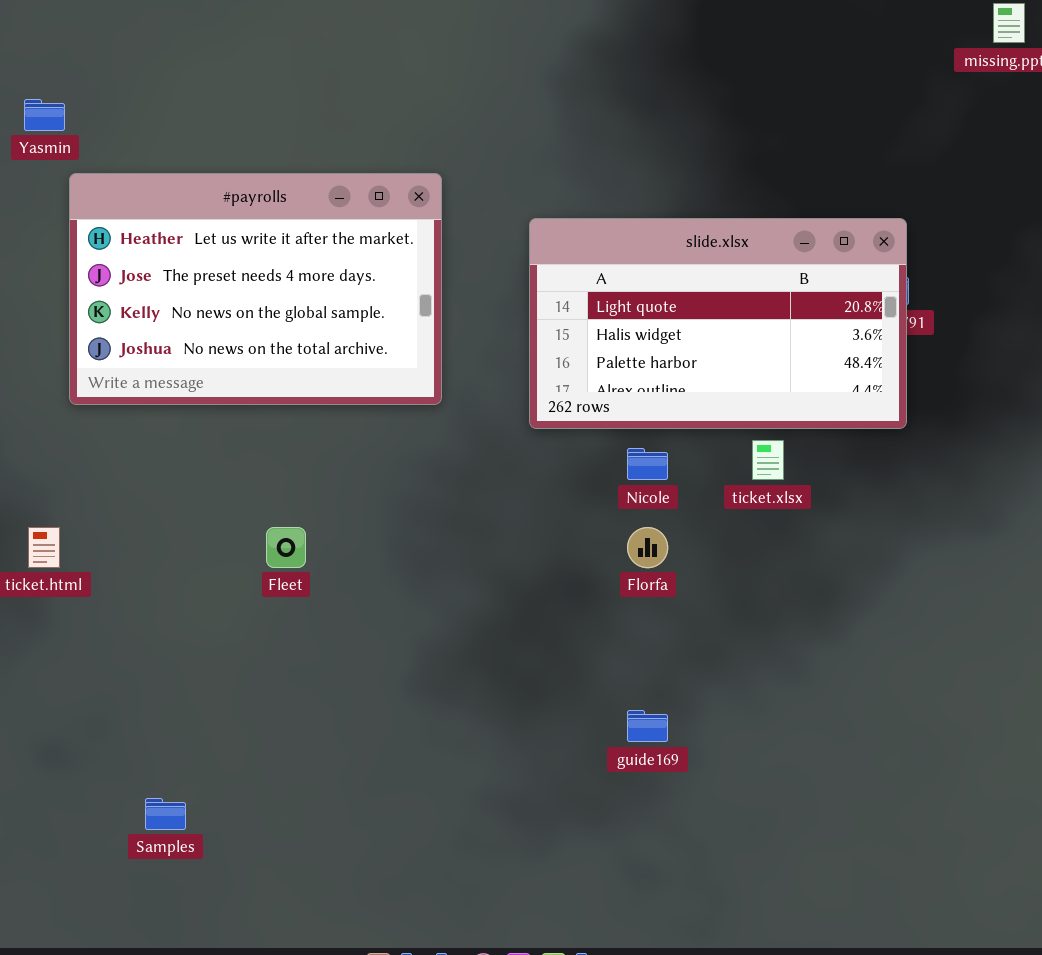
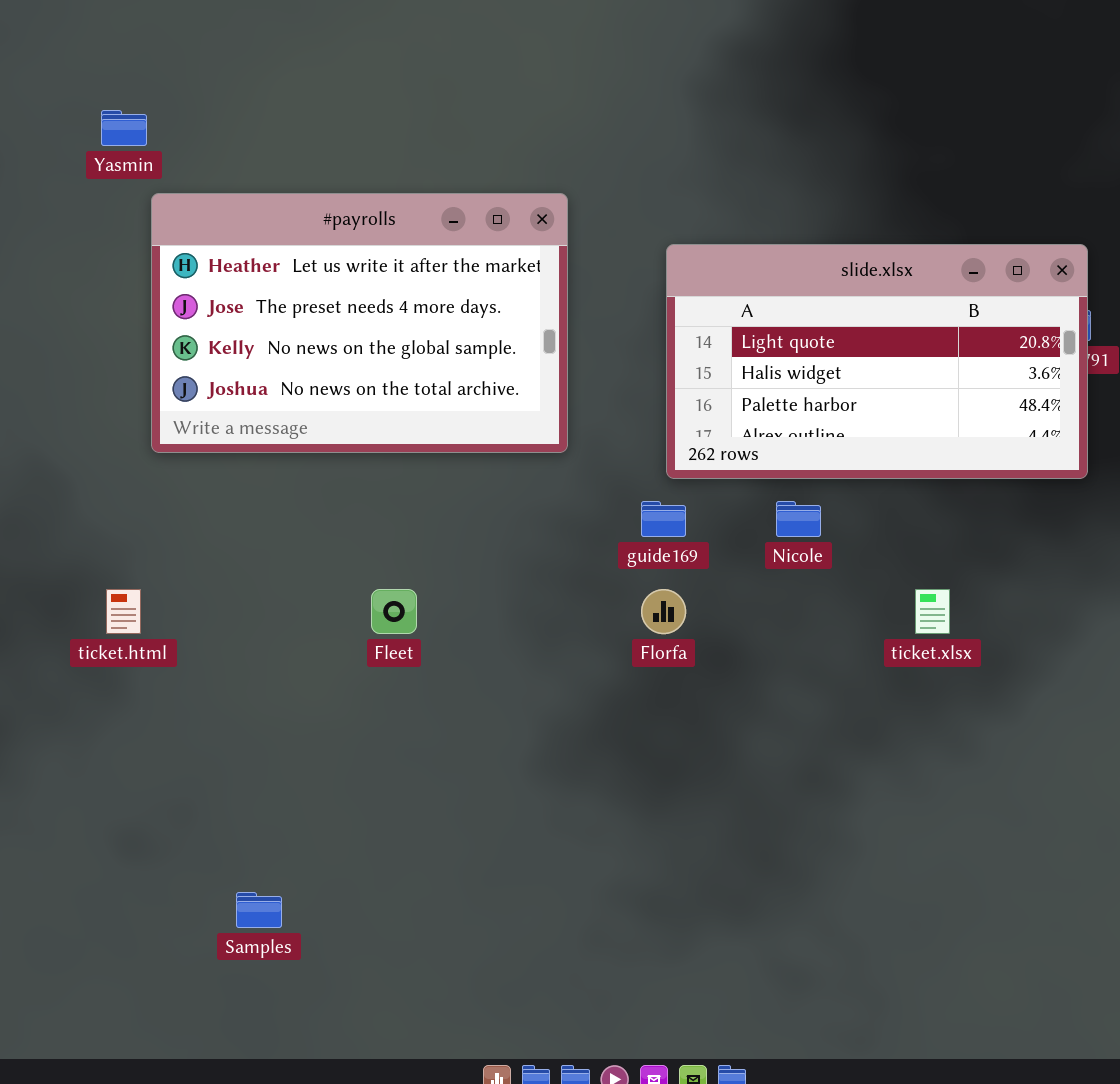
ticket.xlsx: [752,440,784,480] -> [915,589,950,634], moved
Florfa: [627,527,668,568] -> [641,589,686,634], moved
guide169: [627,710,668,742] -> [641,501,686,537], moved

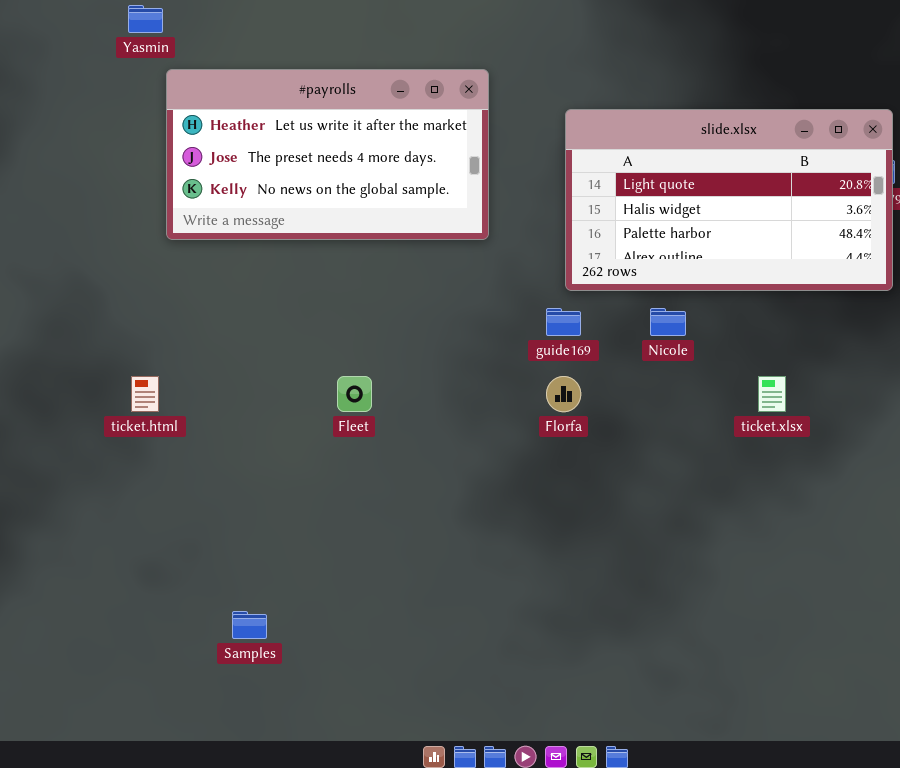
#payrolls: [151,193,568,453] -> [166,69,489,240], resized

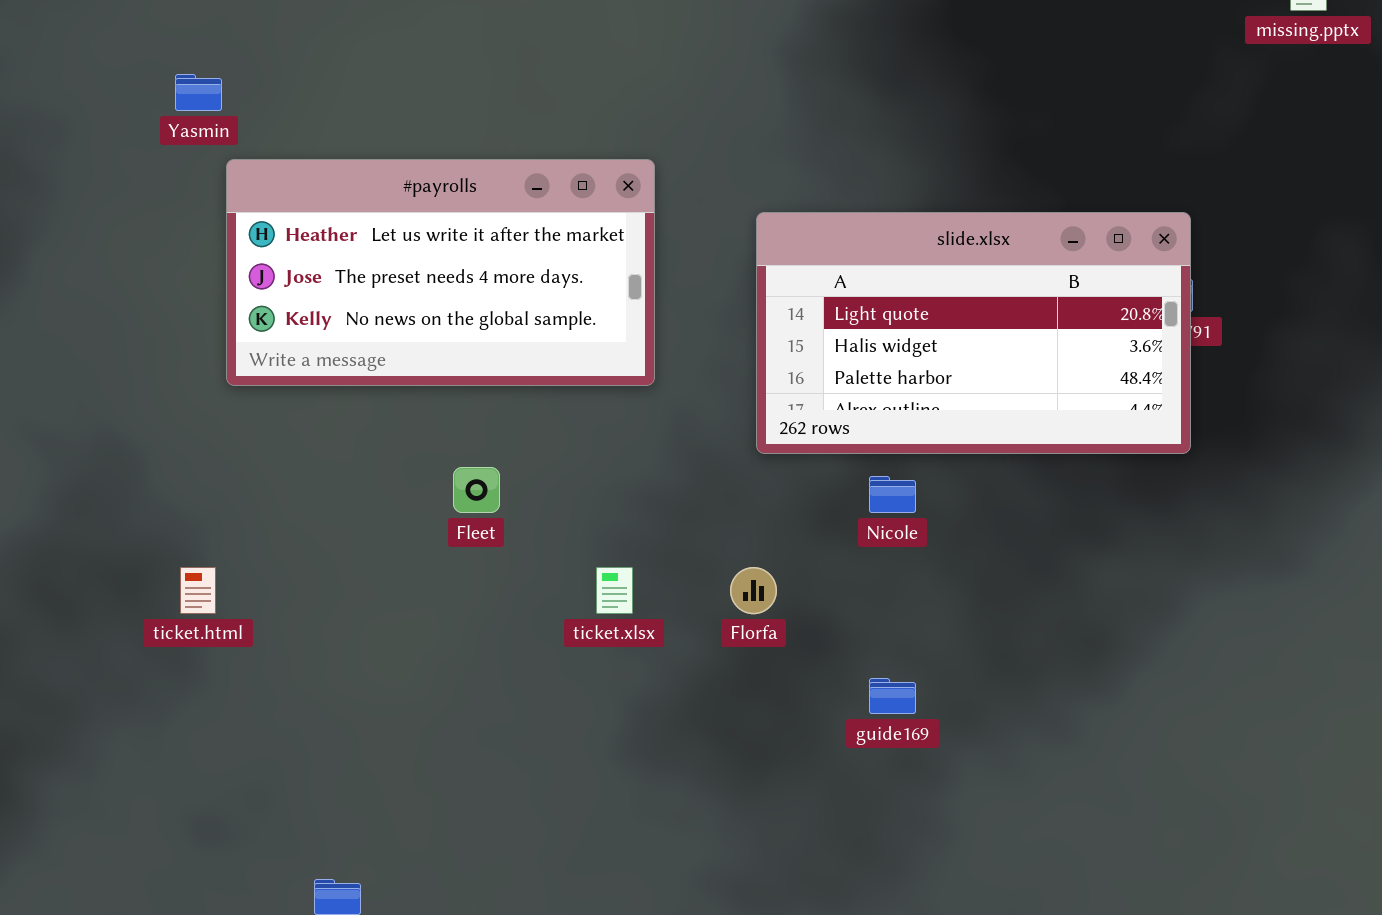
guide169: [546,308,581,336] -> [869,678,916,714], moved
Fleet: [337,376,372,412] -> [453,467,500,513], moved
ticket.xlsx: [758,376,786,412] -> [596,567,633,614], moved

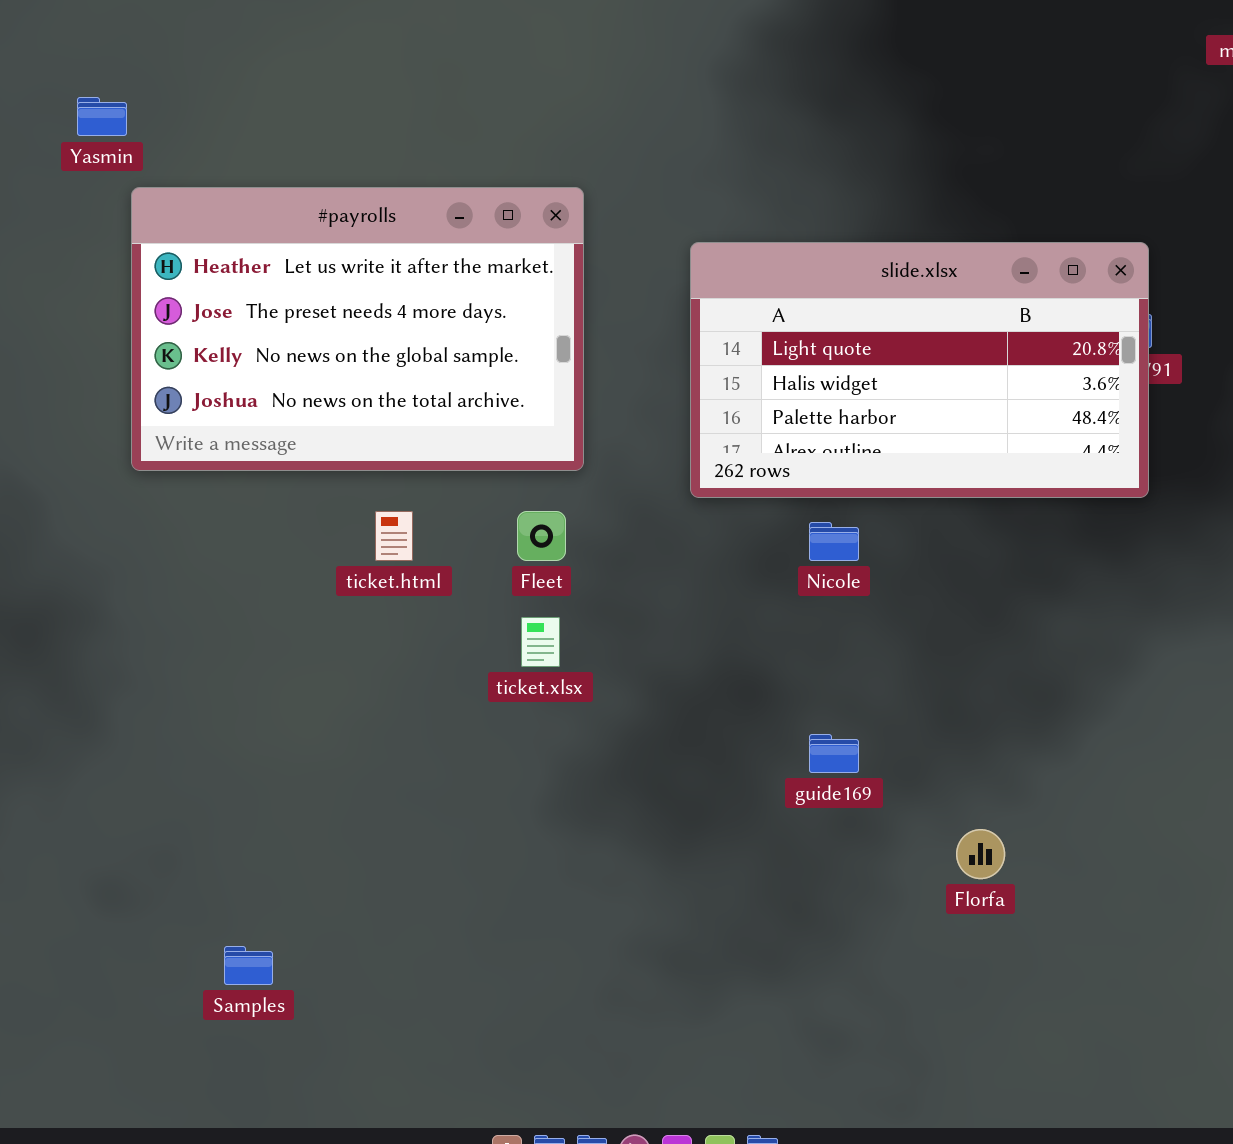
#payrolls: [226,159,655,386] -> [131,187,584,471], resized
Fleet: [453,467,500,513] -> [517,511,566,561], moved
ticket.html: [180,567,216,614] -> [375,511,413,561], moved
Florfa: [730,567,777,614] -> [956,829,1005,879], moved

